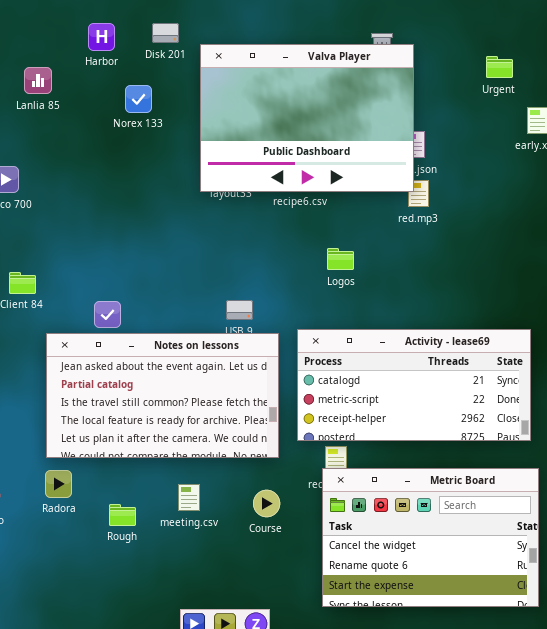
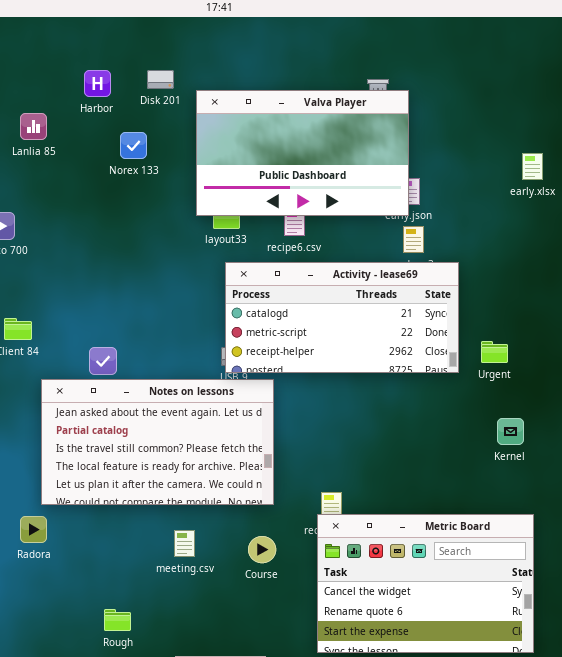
Valva Player: [200,44,414,192] -> [196,90,409,216], resized
Urgent: [486,56,513,78] -> [481,341,508,363], moved
Activity - lease69: [297,329,531,441] -> [225,262,459,373], moved
Radora: [45,470,72,498] -> [20,516,47,543], moved
Rough: [109,504,136,526] -> [104,609,131,631], moved

